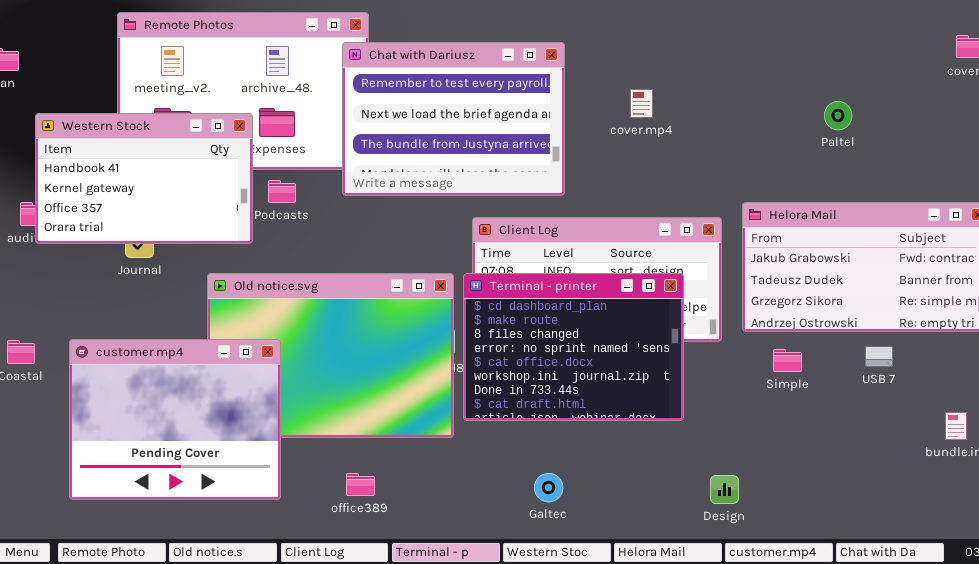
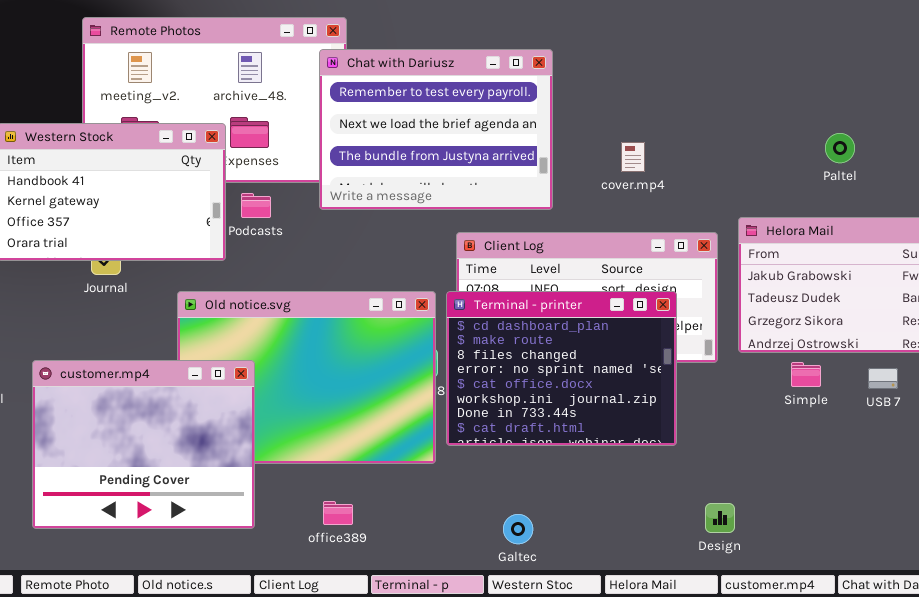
cover.mp4: [630,89,653,118] -> [621,142,645,172], moved
Paltel: [824,101,852,130] -> [825,133,855,163], moved
Simple: [773,349,802,372] -> [791,362,821,387], moved
Galtec: [534,473,563,502] -> [503,514,533,544], moved

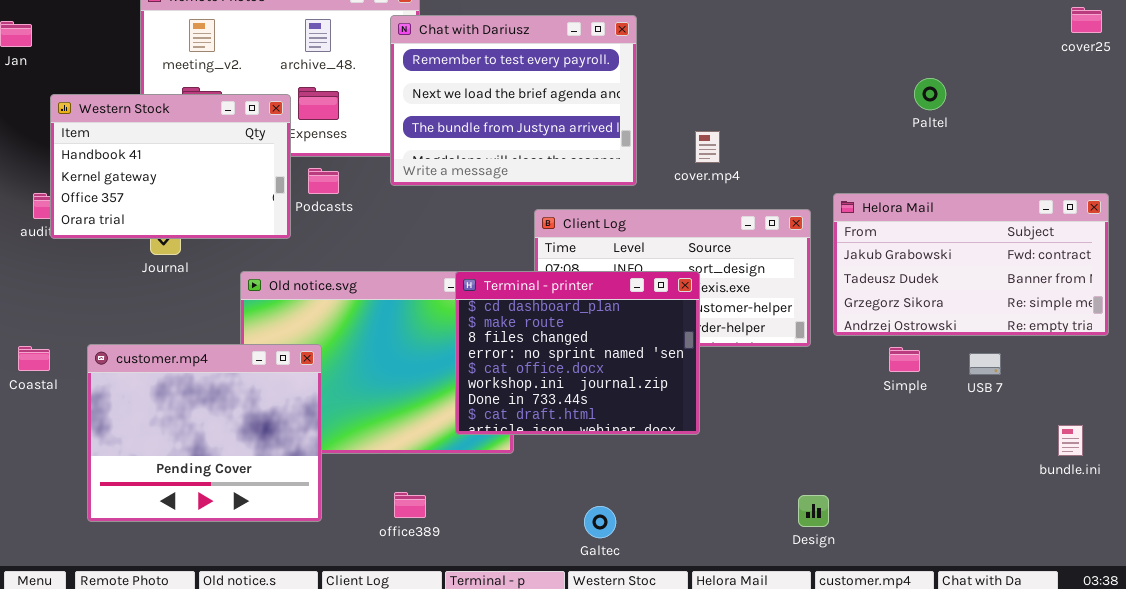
Paltel: [825,133,855,163] -> [914,78,946,110], moved
cover.mp4: [621,142,645,172] -> [695,131,720,163], moved
Terminal - printer: [446,291,677,446] -> [455,271,700,435], moved

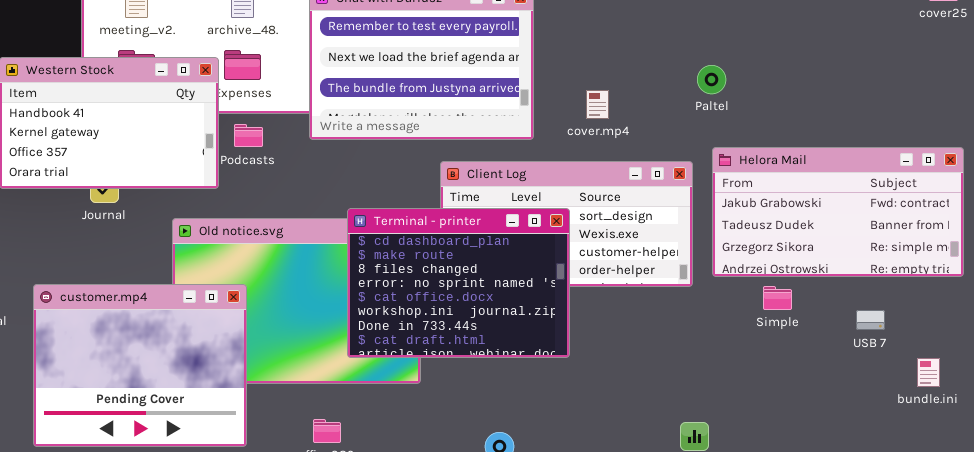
Paltel: [914,78,946,110] -> [697,65,726,94], moved
Terminal - printer: [455,271,700,435] -> [347,208,570,358], moved
USB 7: [969,353,1001,375] -> [856,310,885,330], moved

